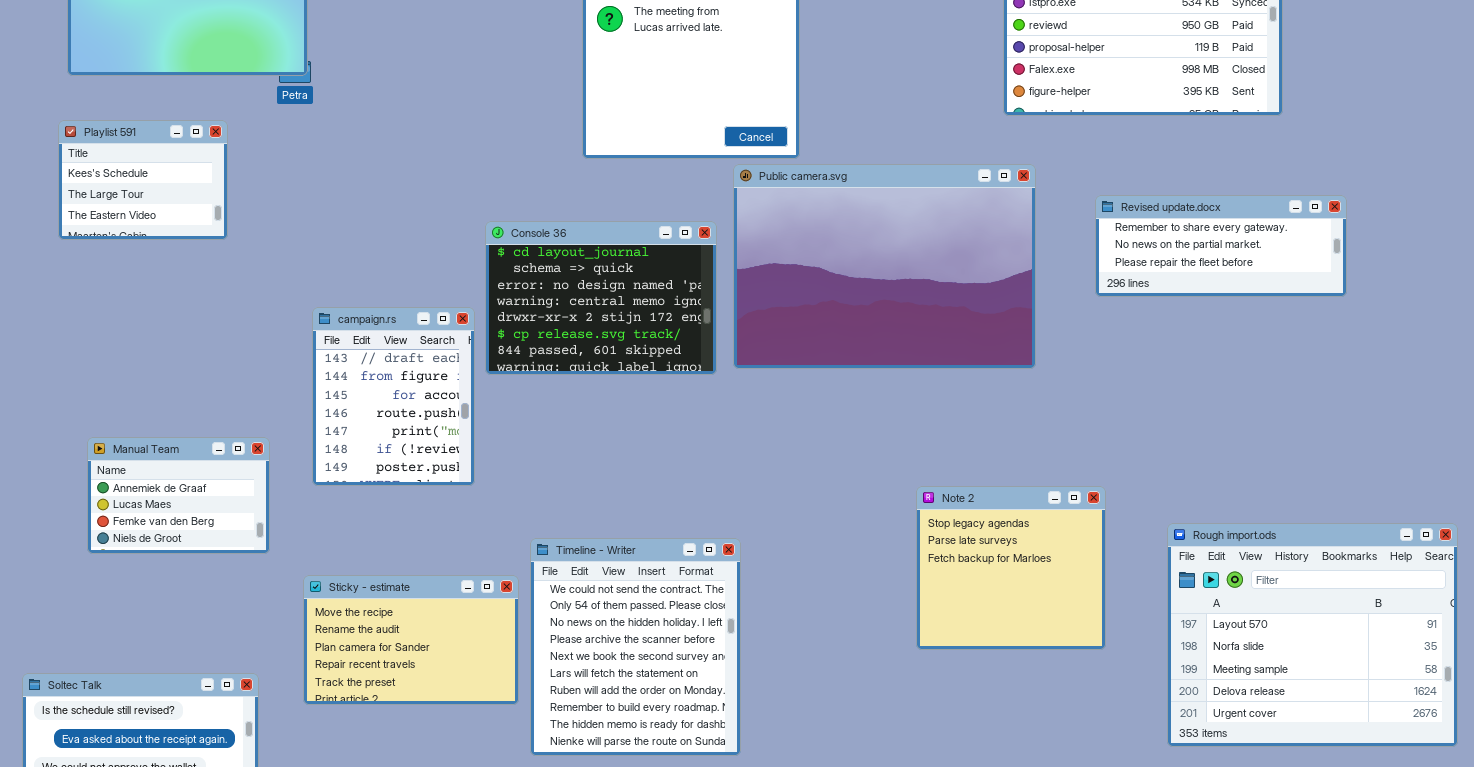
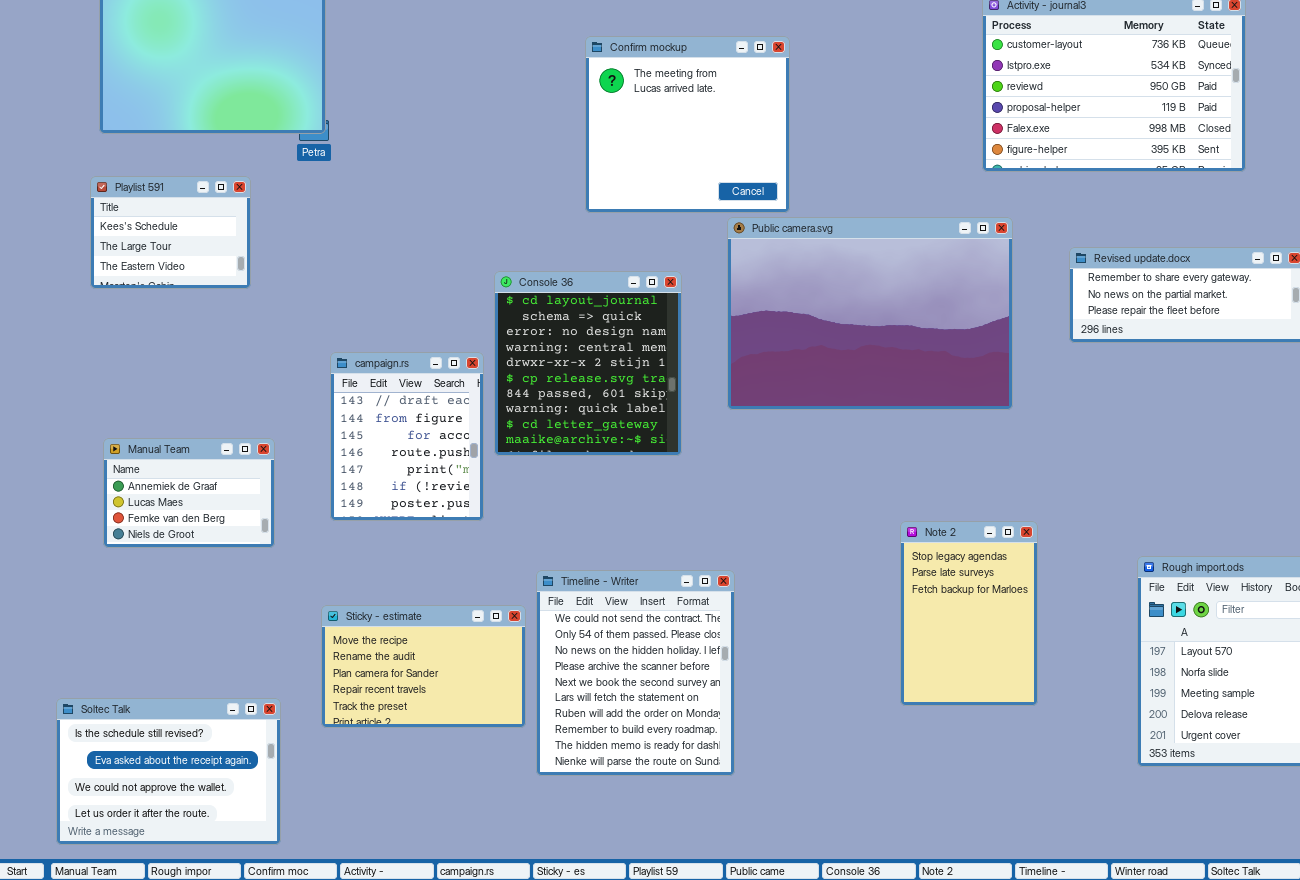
Console 36: [485,221,717,375] -> [494,271,682,456], resized
Manual Team: [87,437,270,554] -> [103,438,275,548], moved
Note 2: [916,486,1106,650] -> [900,521,1038,706], resized

